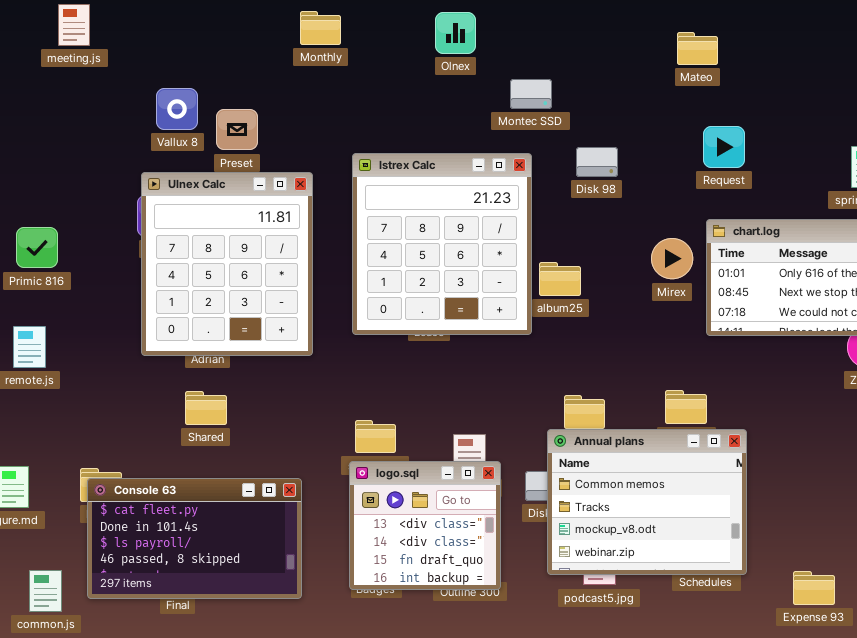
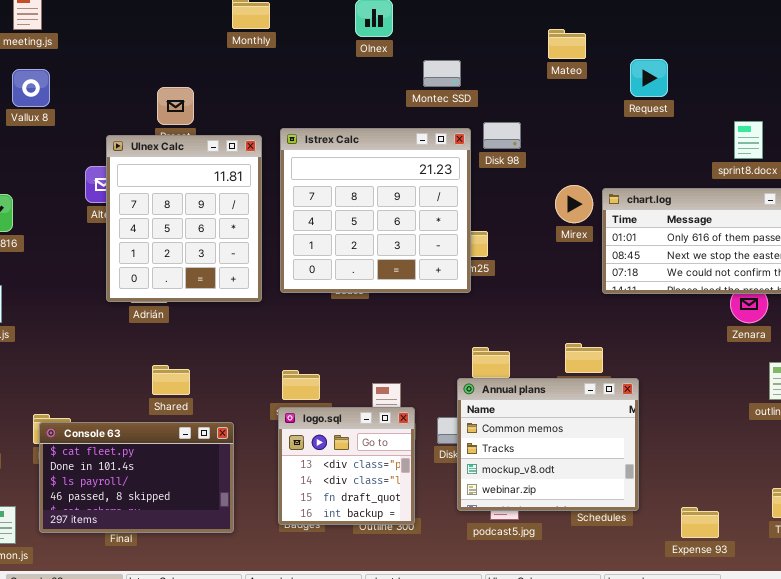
Mateo: [677,32,718,65] -> [548,29,586,59], moved
Vallux 8: [156,88,198,130] -> [12,69,50,107], moved
Request: [703,126,745,168] -> [630,59,668,97], moved
Istrex Calc: [352,153,532,335] -> [280,128,471,293], resized
Ulnex Calc: [141,172,313,356] -> [106,135,262,302], moved
Mirex: [651,238,693,279] -> [555,185,593,223], moved
Shared: [185,391,227,425] -> [152,365,190,395], moved

